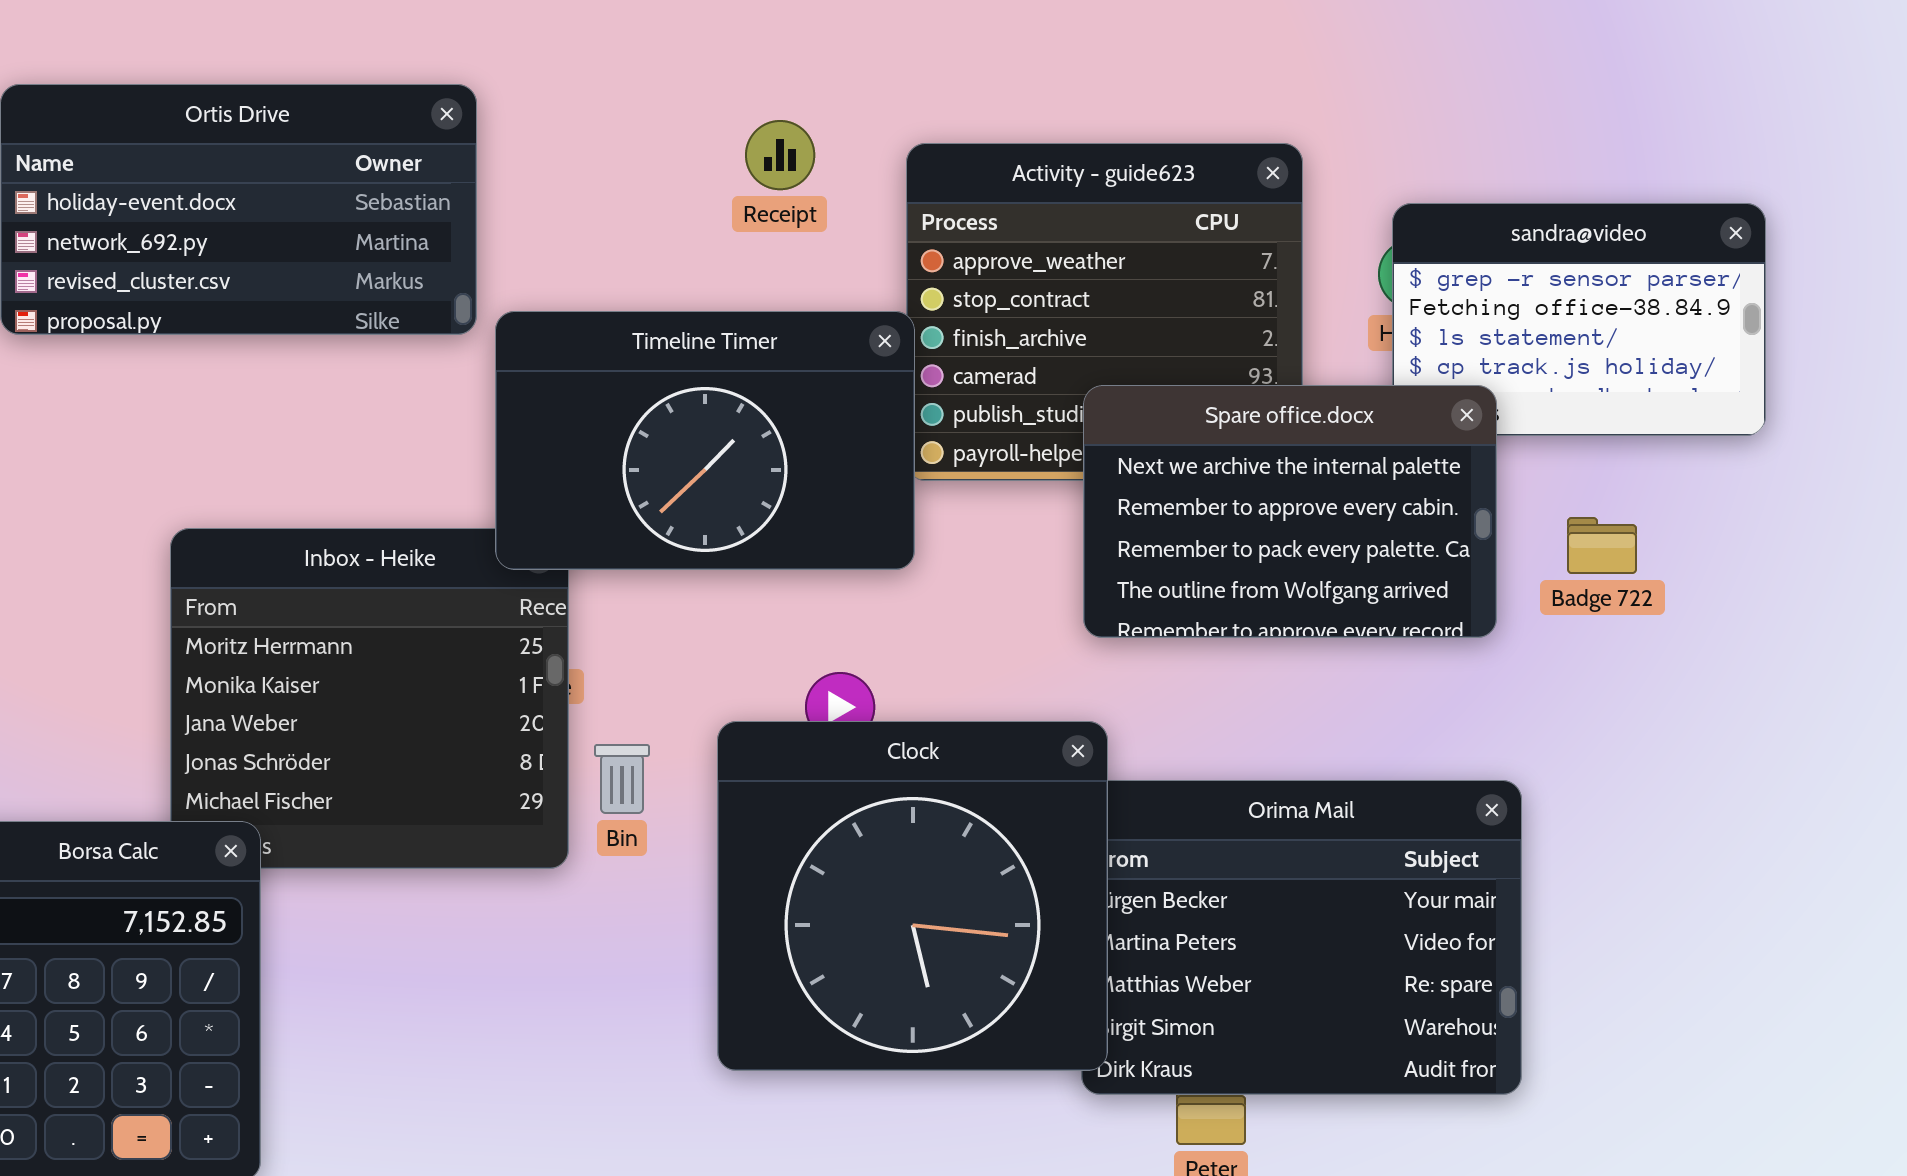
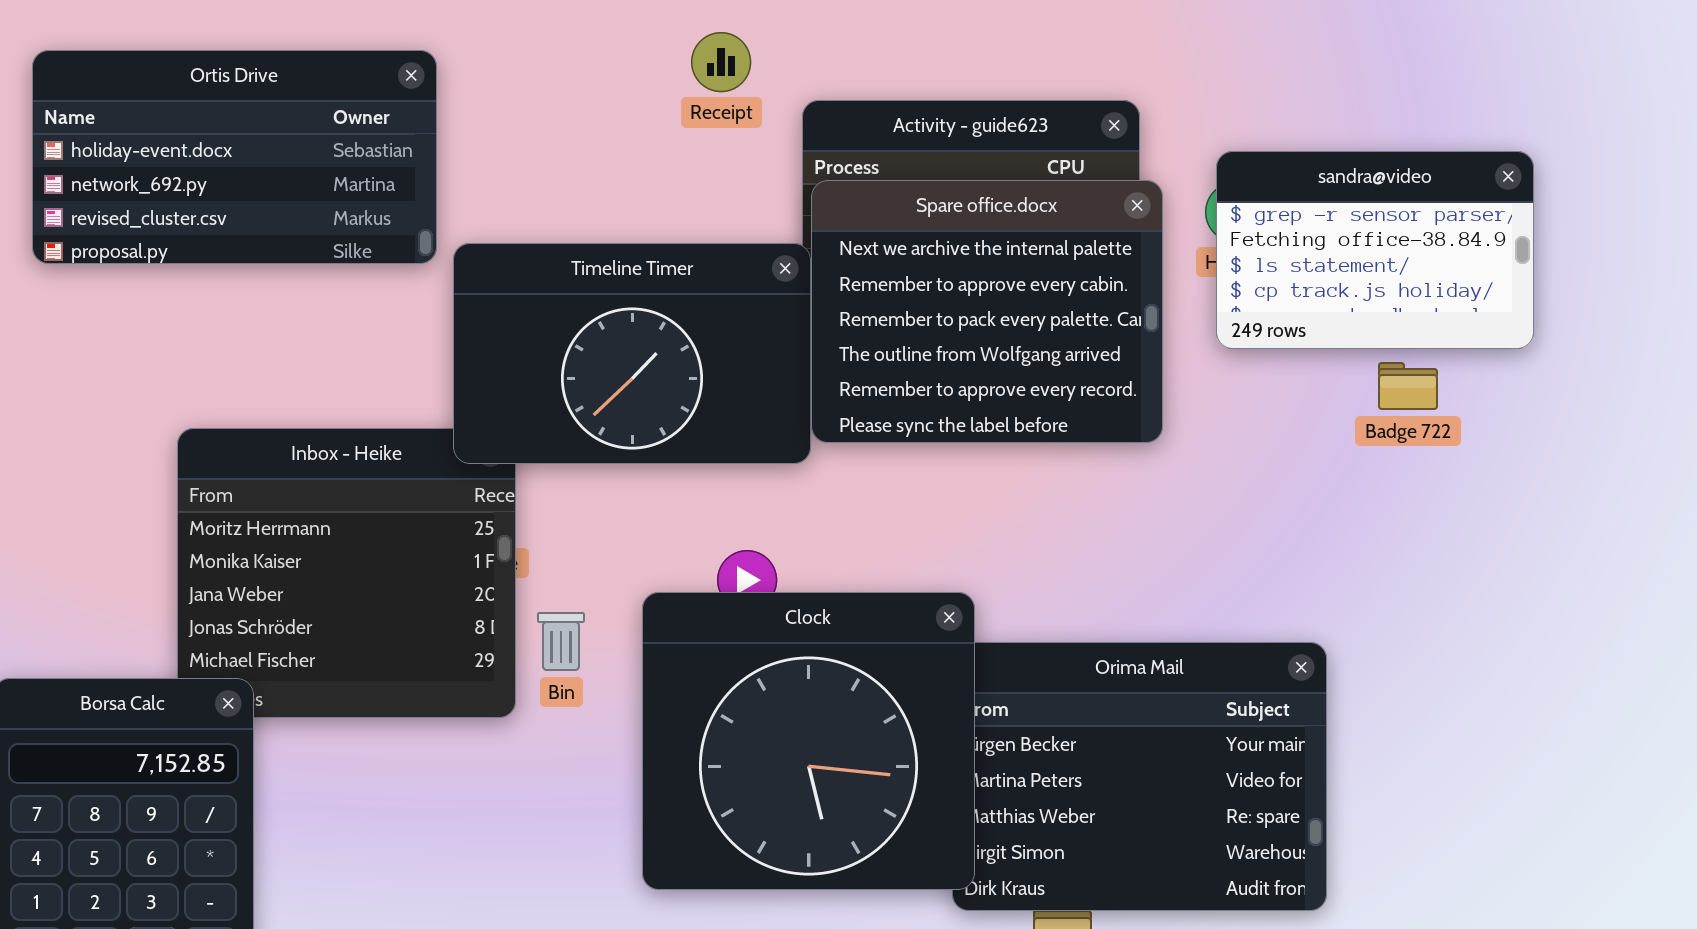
Receipt: [745,120,815,190] -> [691,32,751,92], moved
Spare office.docx: [1083,385,1497,638] -> [811,180,1163,443], moved, resized
Badge 722: [1567,517,1637,574] -> [1378,362,1438,410], moved

